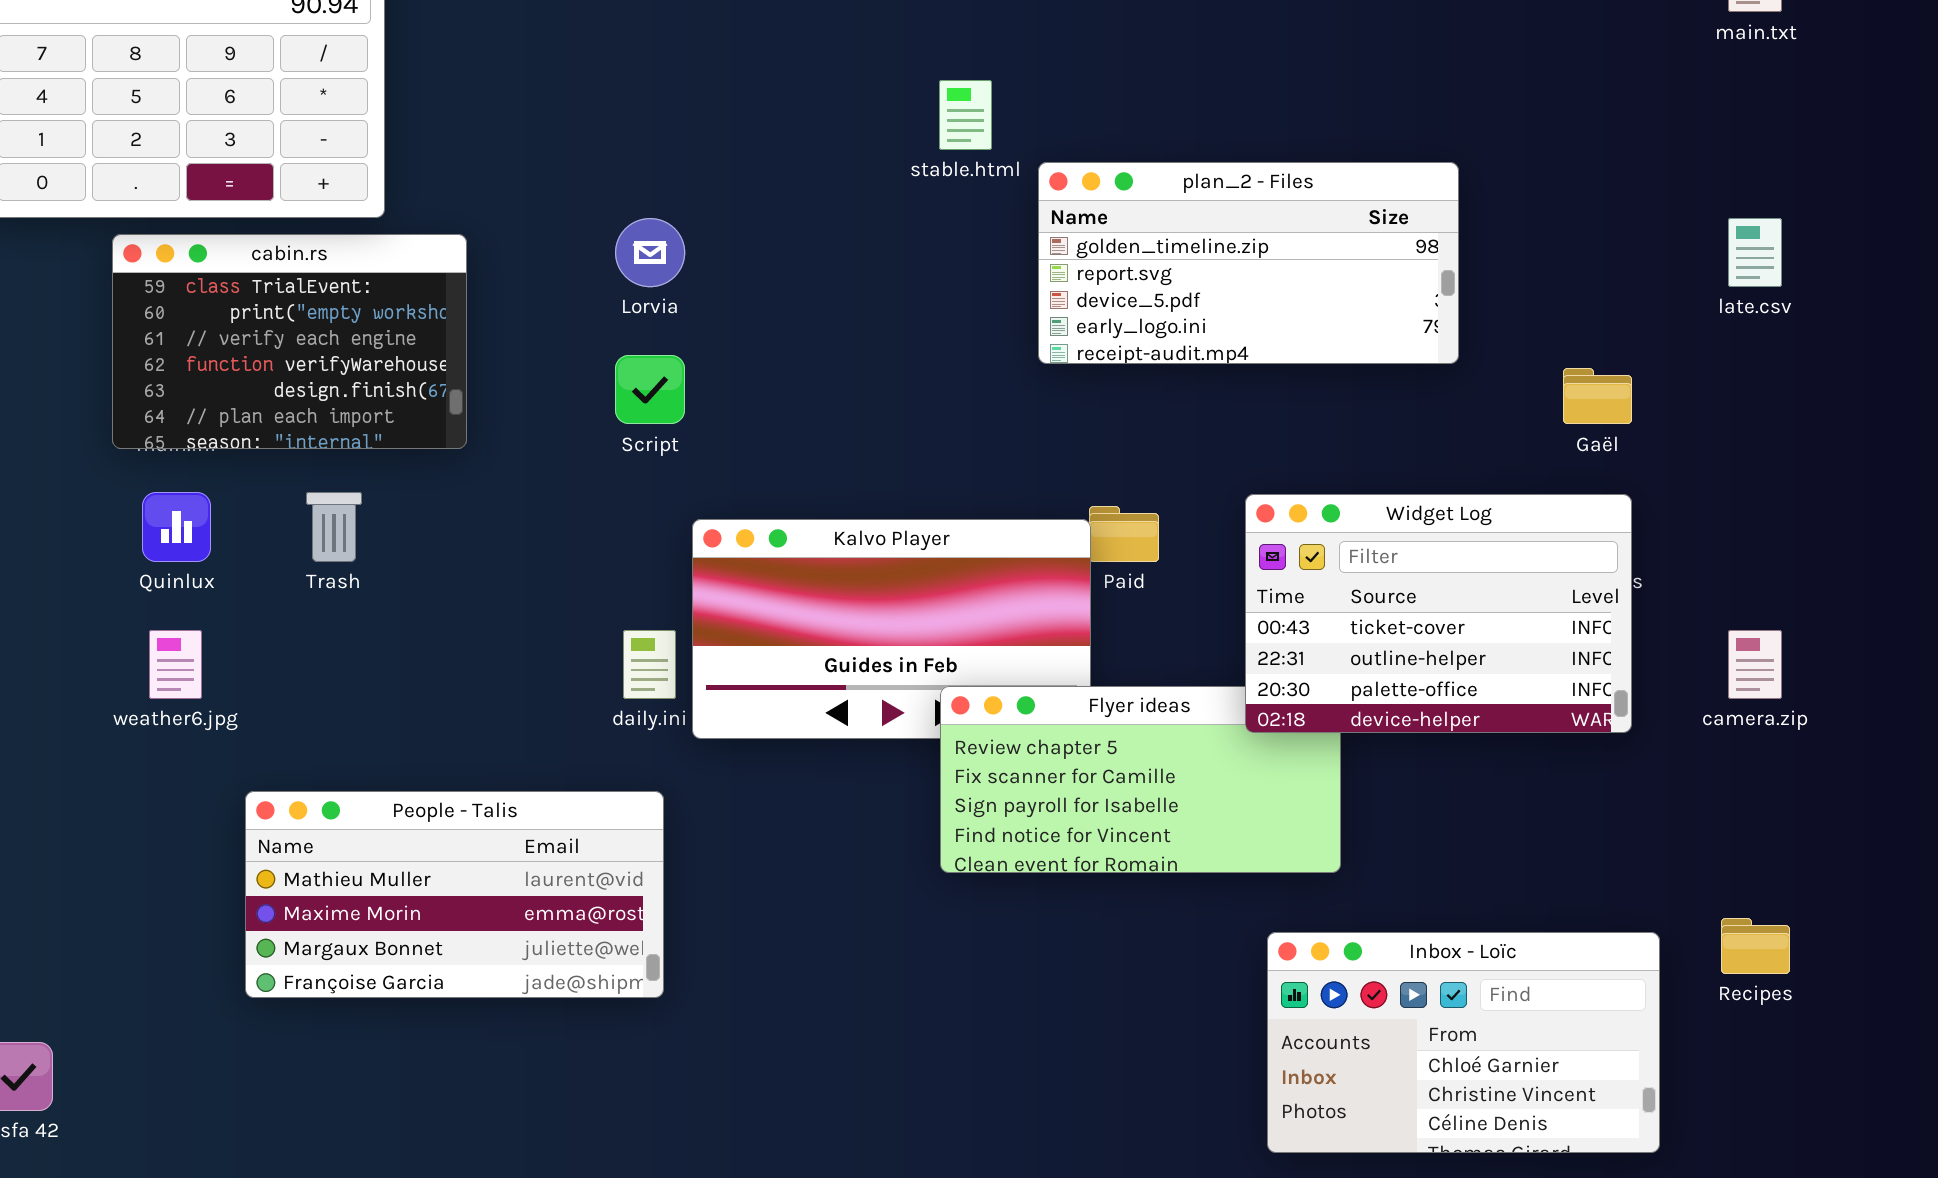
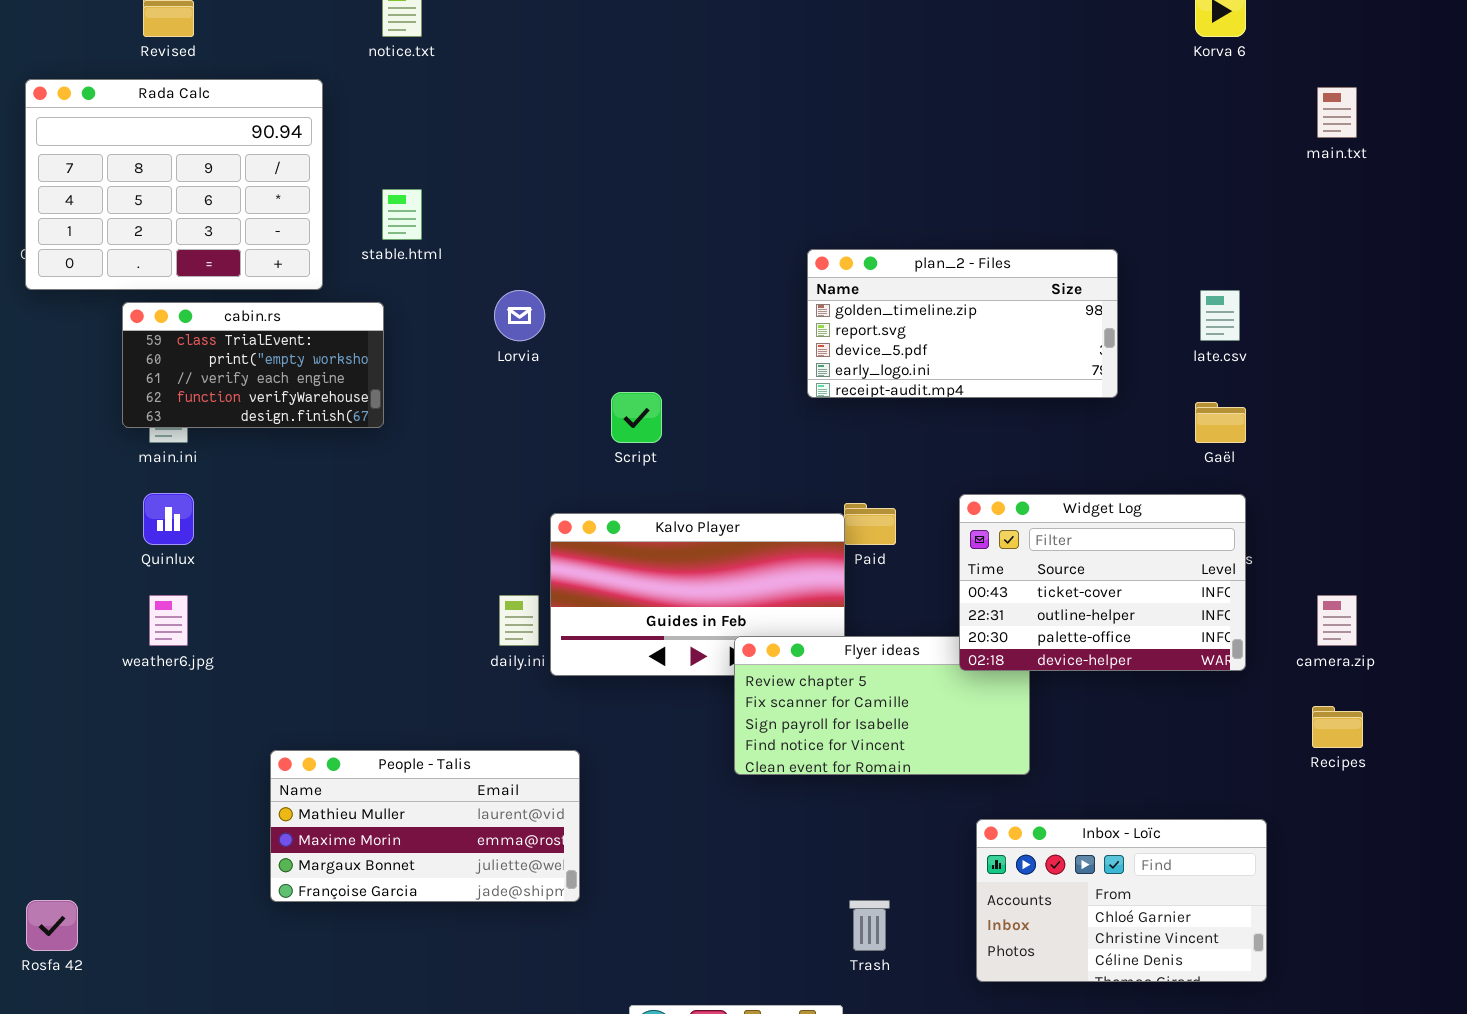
stable.html: [939,80,992,150] -> [382,189,422,240], moved
late.csv: [1728,218,1782,287] -> [1200,290,1240,341], moved
cabin.rs: [112,234,467,449] -> [122,302,384,428], resized
Script: [615,355,685,424] -> [611,392,662,443], moved
Trash: [306,492,362,562] -> [849,900,890,951], moved
People - Talis: [245,791,664,998] -> [270,750,580,902], moved
Recipes: [1721,918,1790,974] -> [1312,706,1363,748], moved

